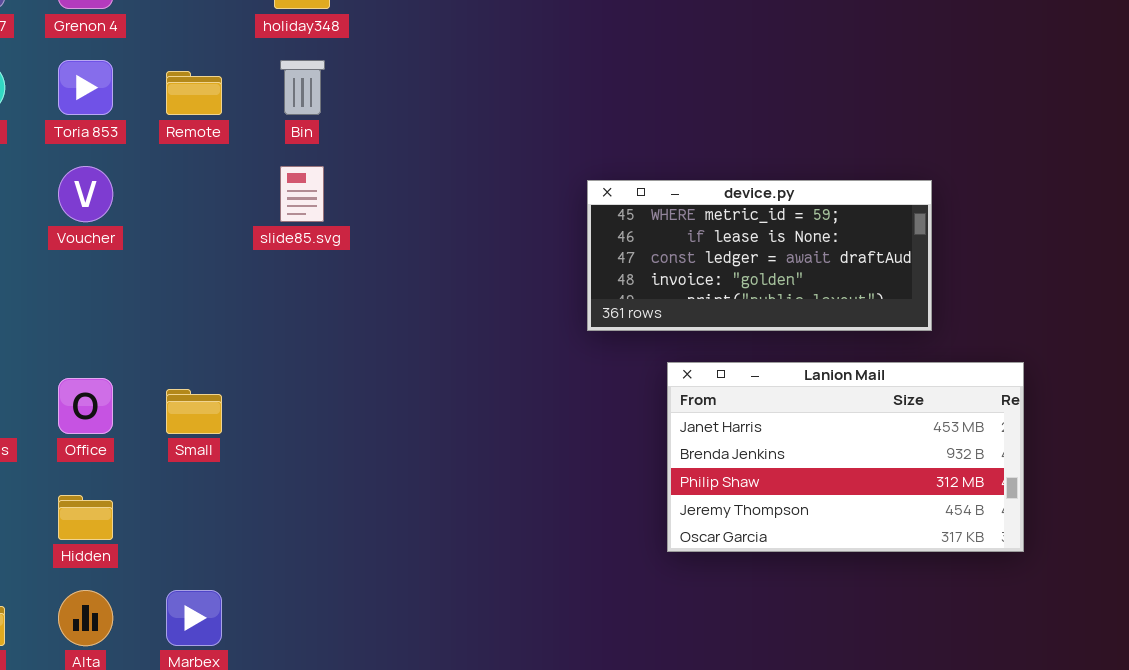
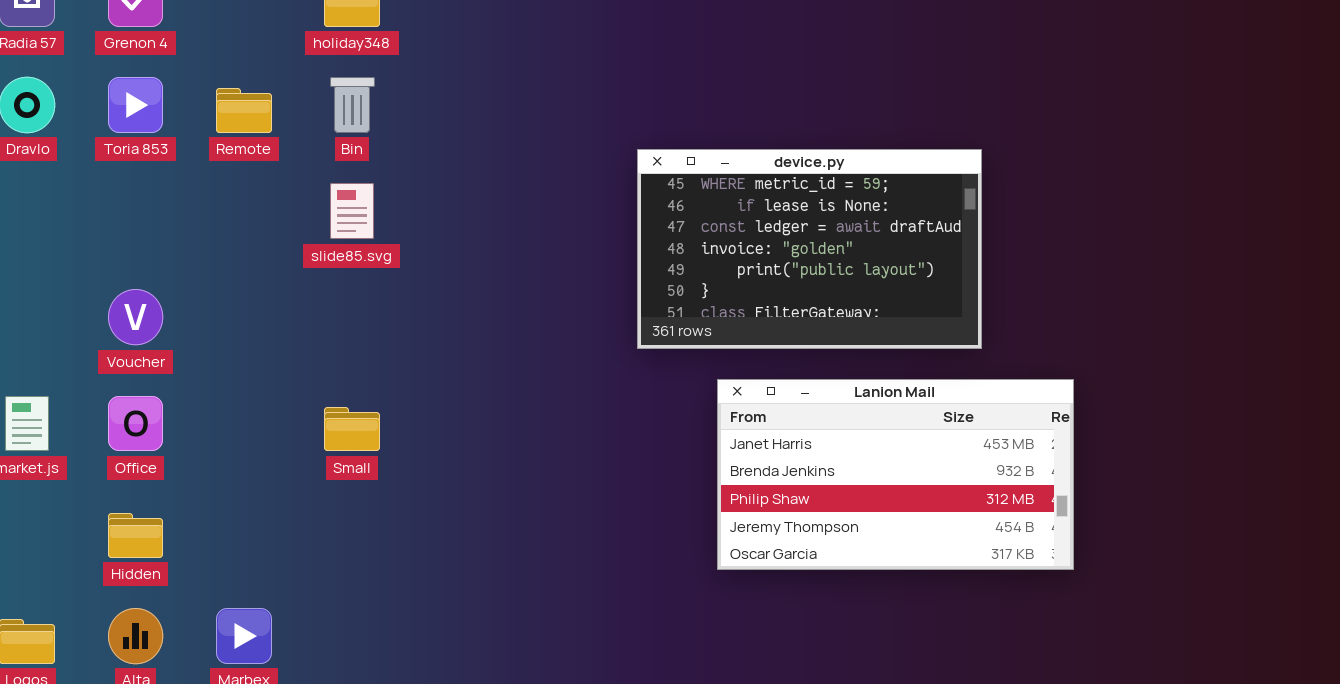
Voucher: [58,166,113,222] -> [108,289,163,345], moved
device.py: [587,180,932,331] -> [637,149,982,349], resized
Small: [166,389,222,434] -> [324,407,380,451], moved

